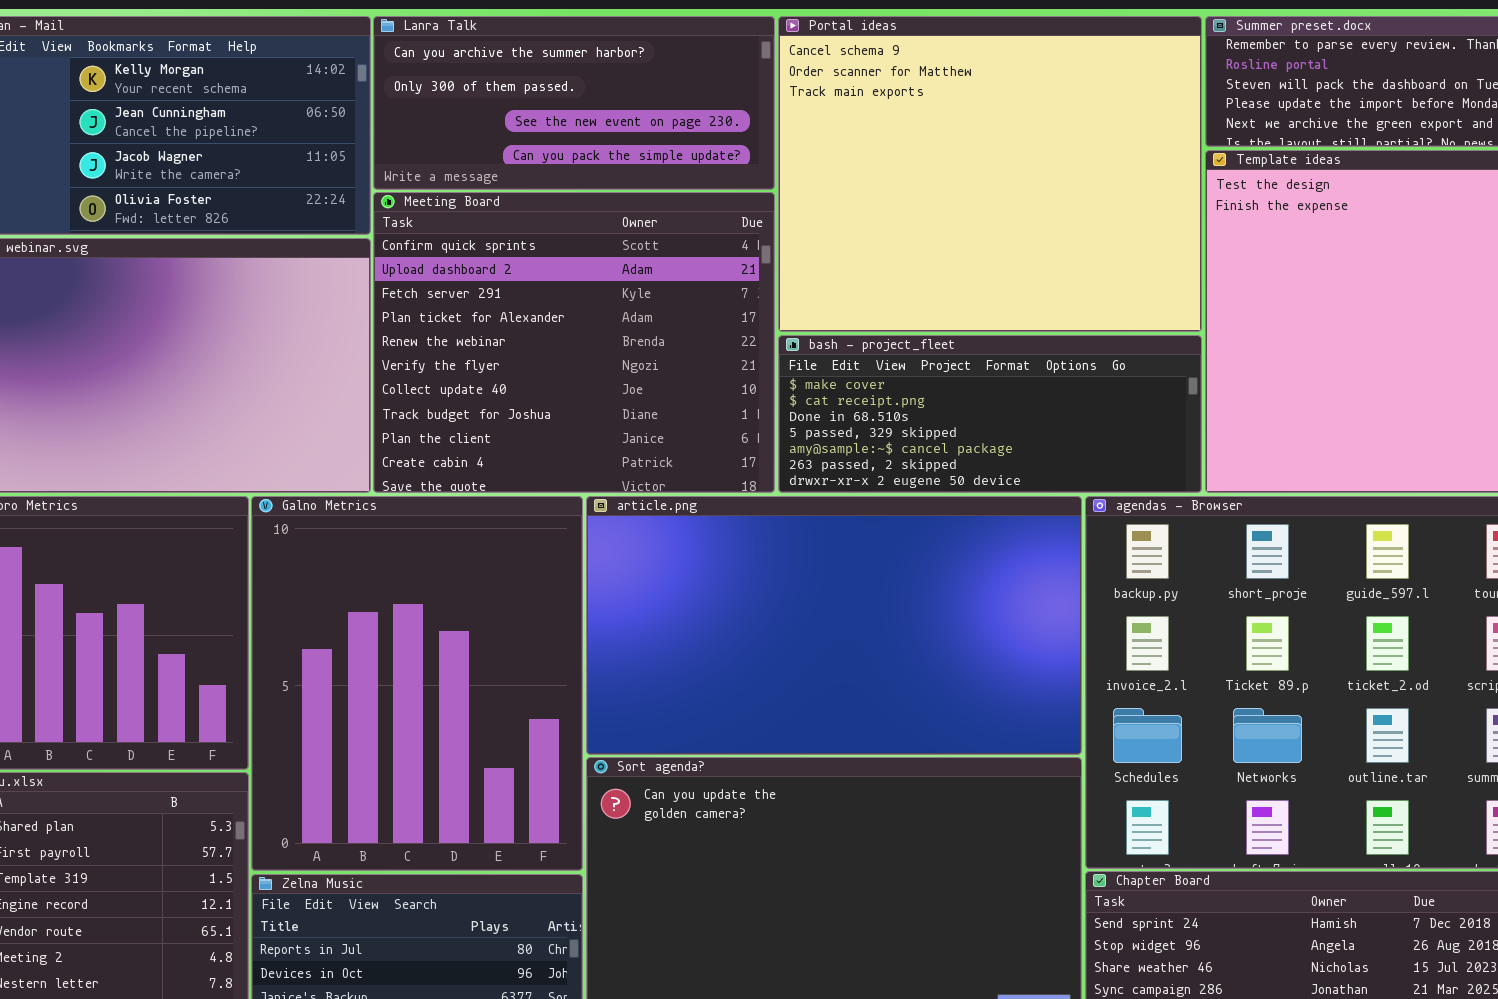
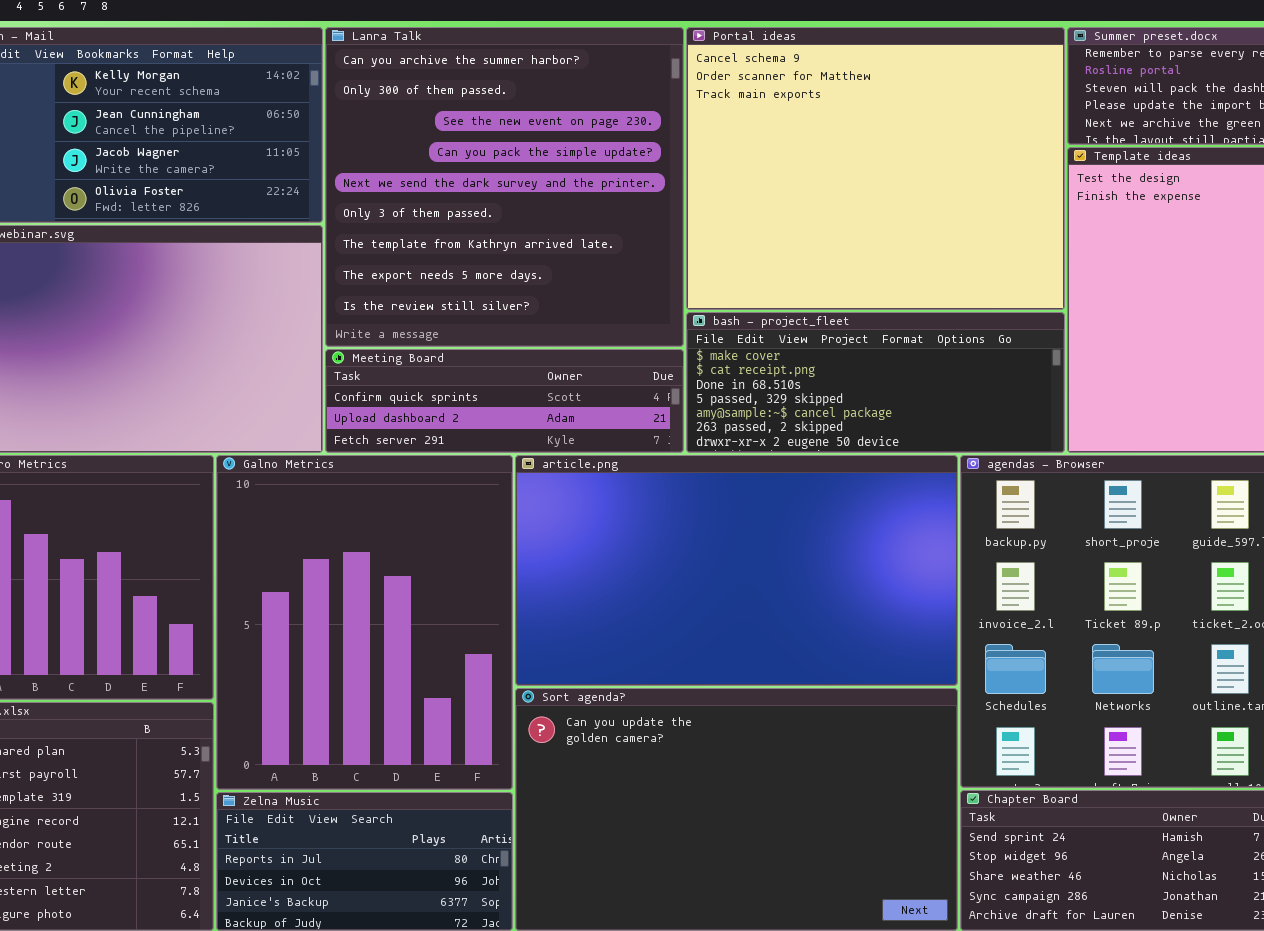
Lanra Talk: [373,16,775,190] -> [325,27,684,347], resized
Meeting Board: [373,192,775,493] -> [325,349,684,453], resized

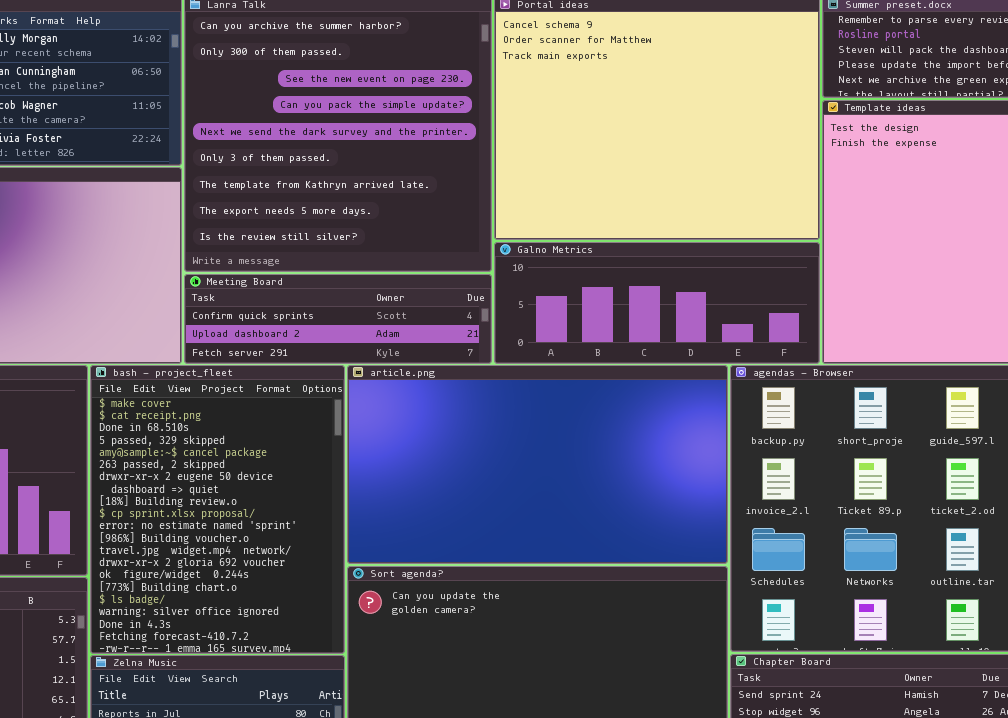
bash - project_fleet: [686,312,1065,453] -> [90,365,345,654], moved, resized
Galno Metrics: [216,455,513,790] -> [494,242,820,364], moved, resized

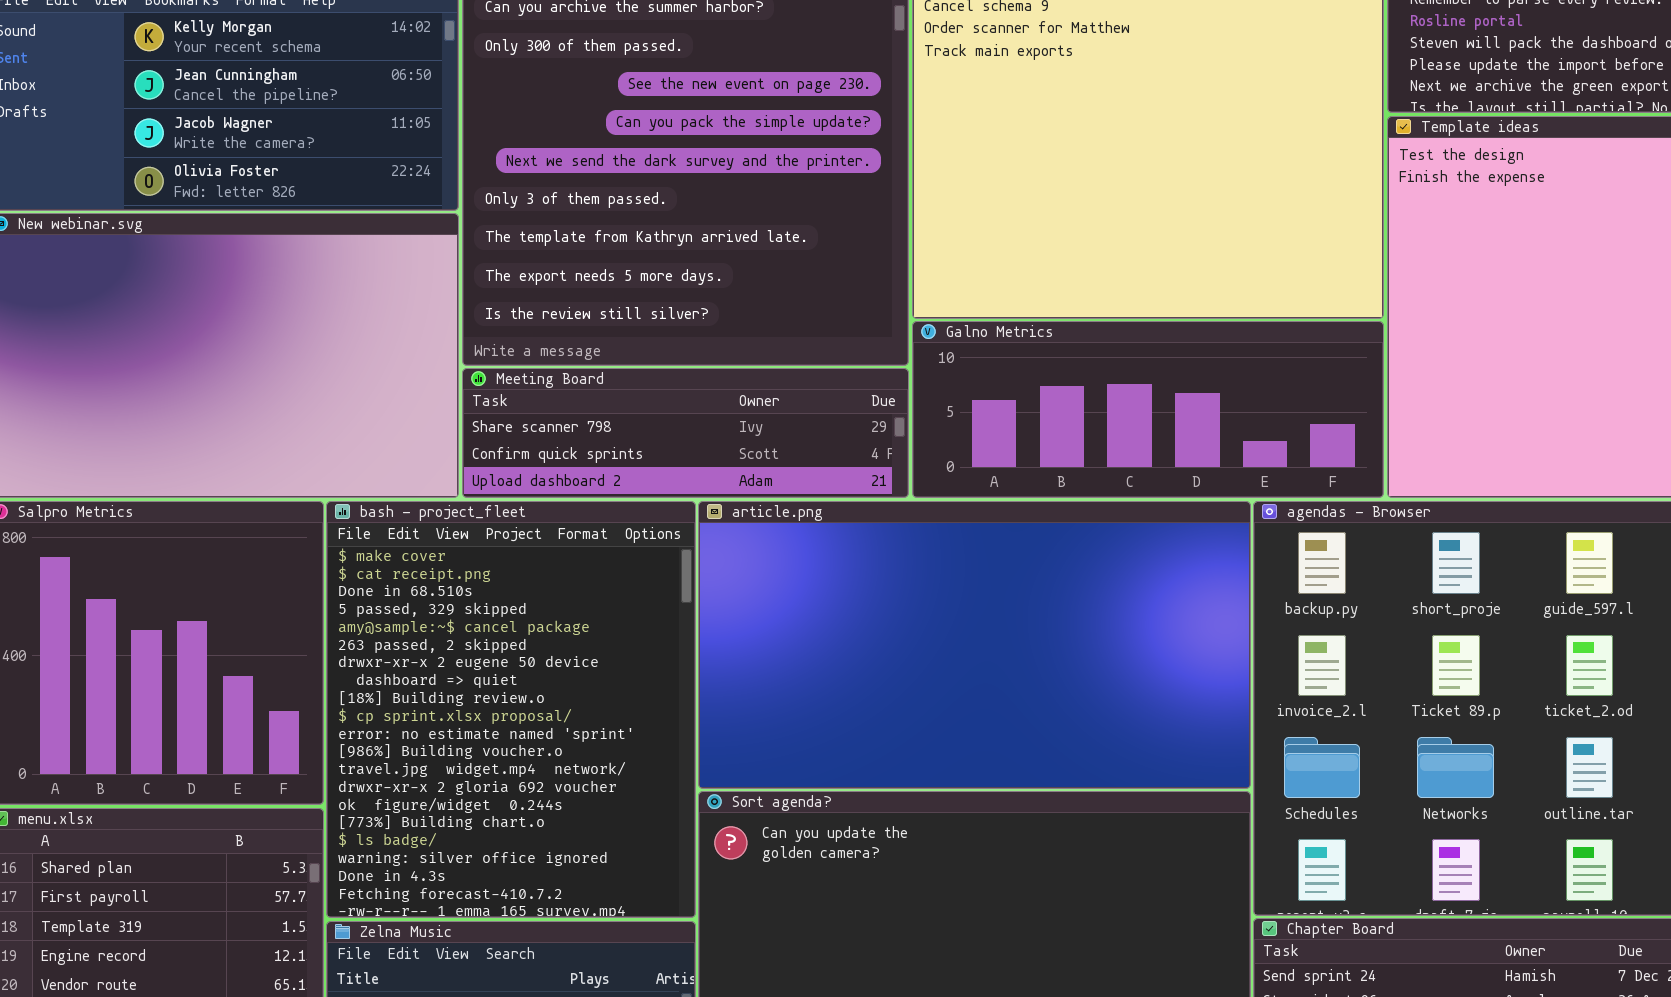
Meeting Board: [184,274,492,364] -> [462,368,909,498], scrolled up 1 row

